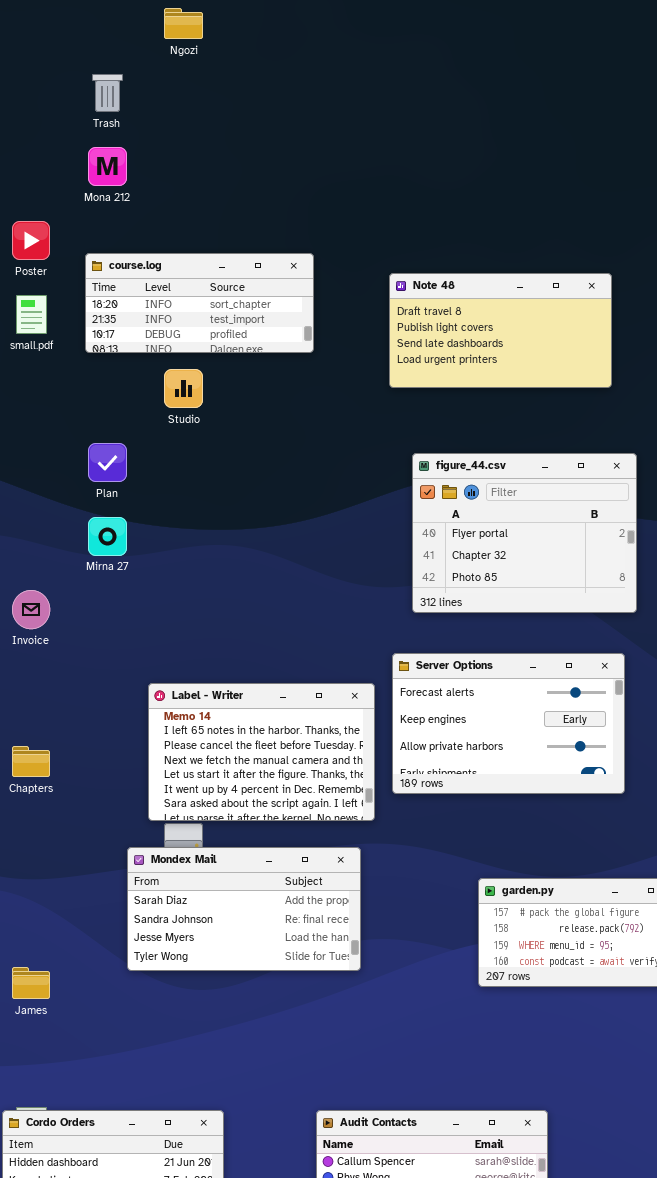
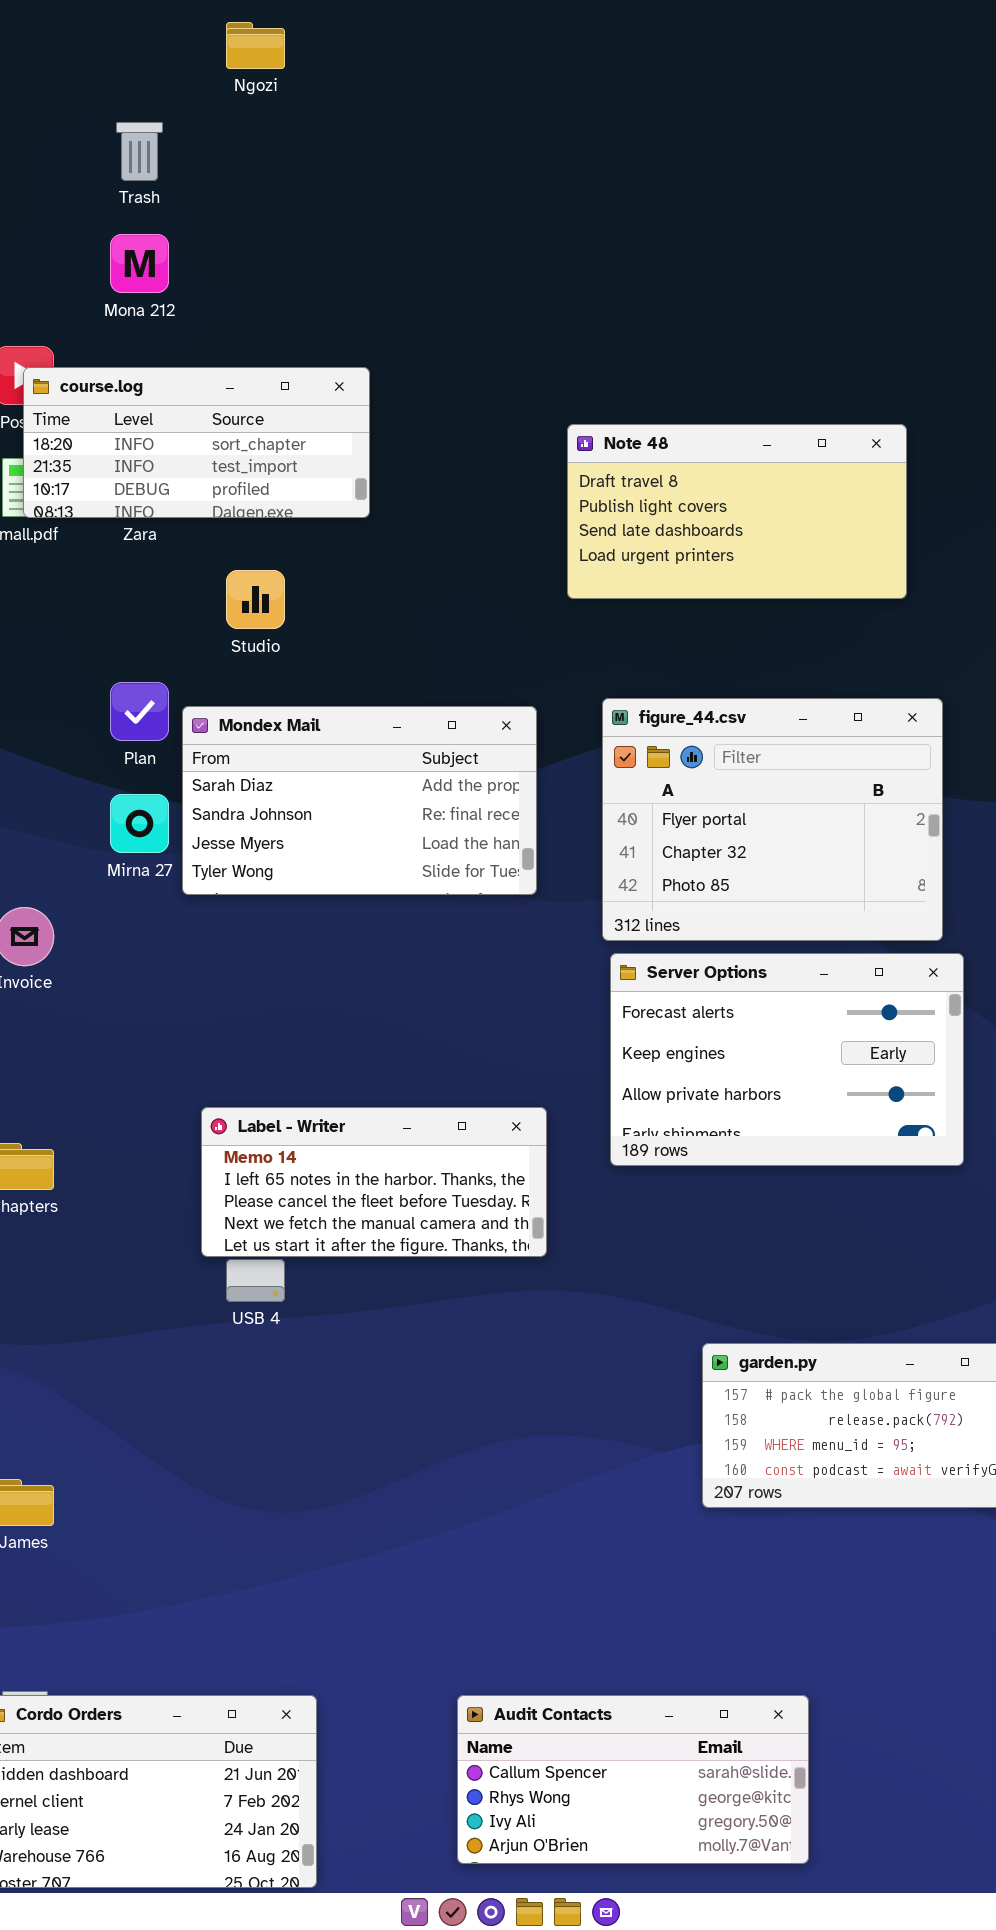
course.log: [85,253,314,353] -> [23,367,370,518], moved
Server Options: [392,653,625,794] -> [610,953,964,1166], moved
Label - Writer: [148,683,375,821] -> [201,1107,547,1257], resized
Mondex Mail: [127,847,361,971] -> [182,706,537,895], moved

